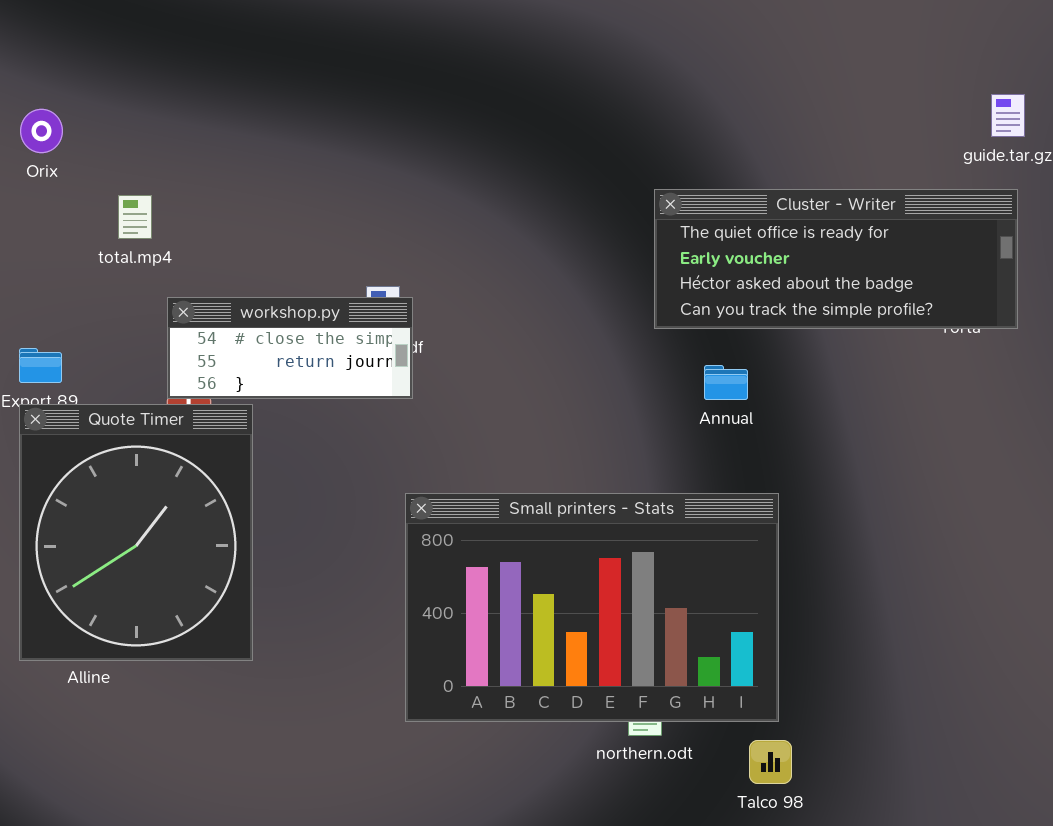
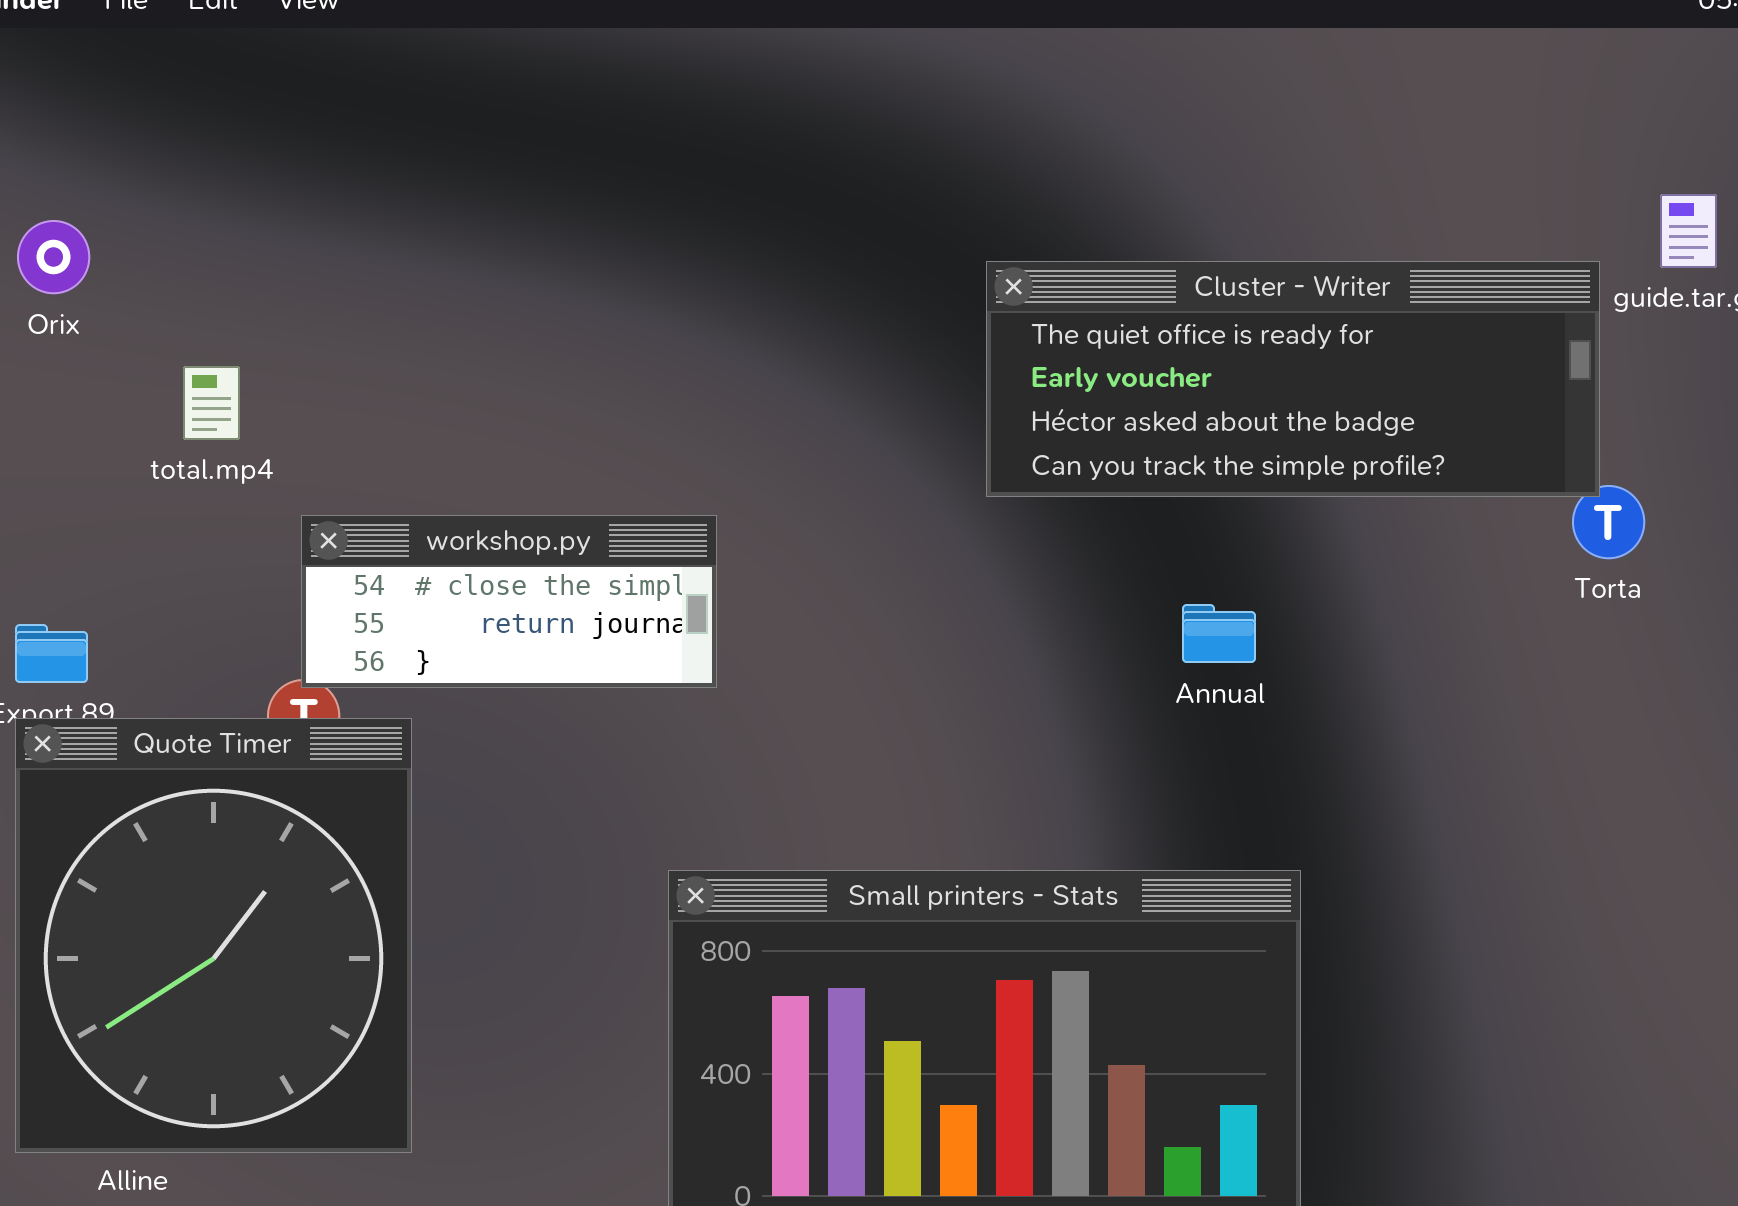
Cluster - Writer: [654,189,1018,329] -> [986,261,1600,497], moved
workshop.py: [167,297,413,399] -> [301,515,717,688], moved
Annual: [704,365,748,400] -> [1182,604,1256,663], moved

